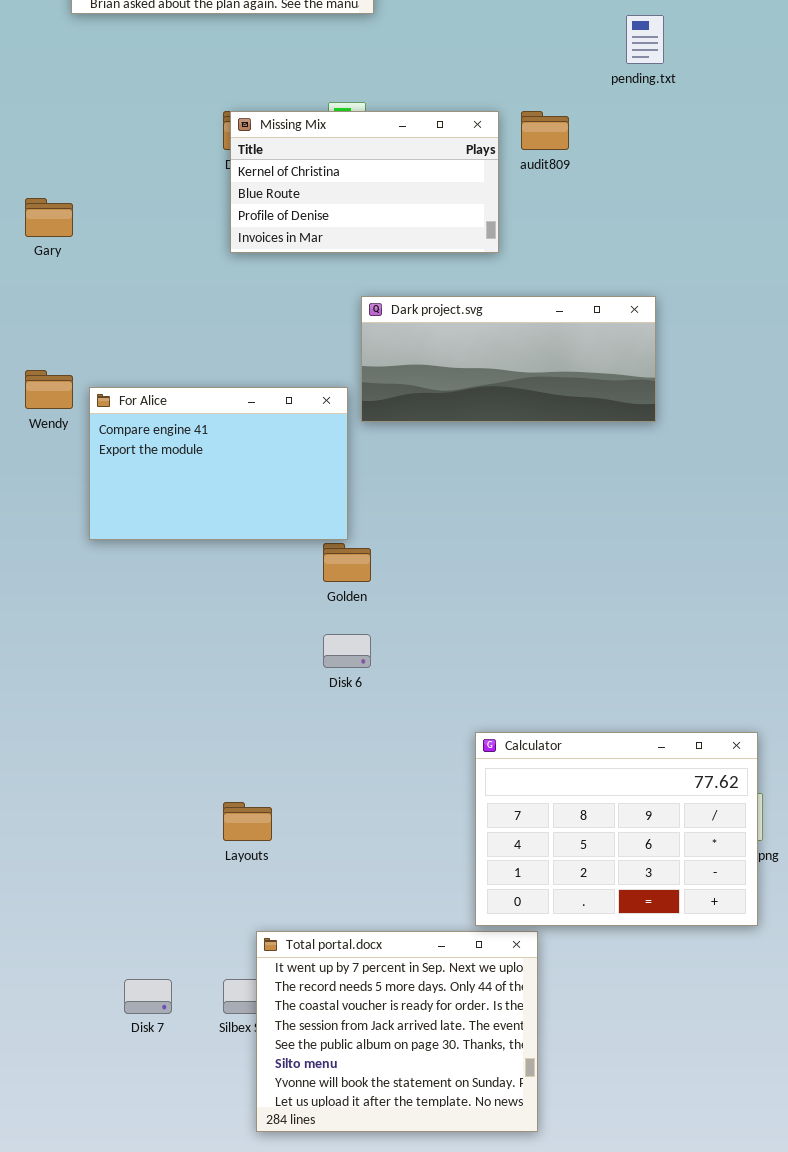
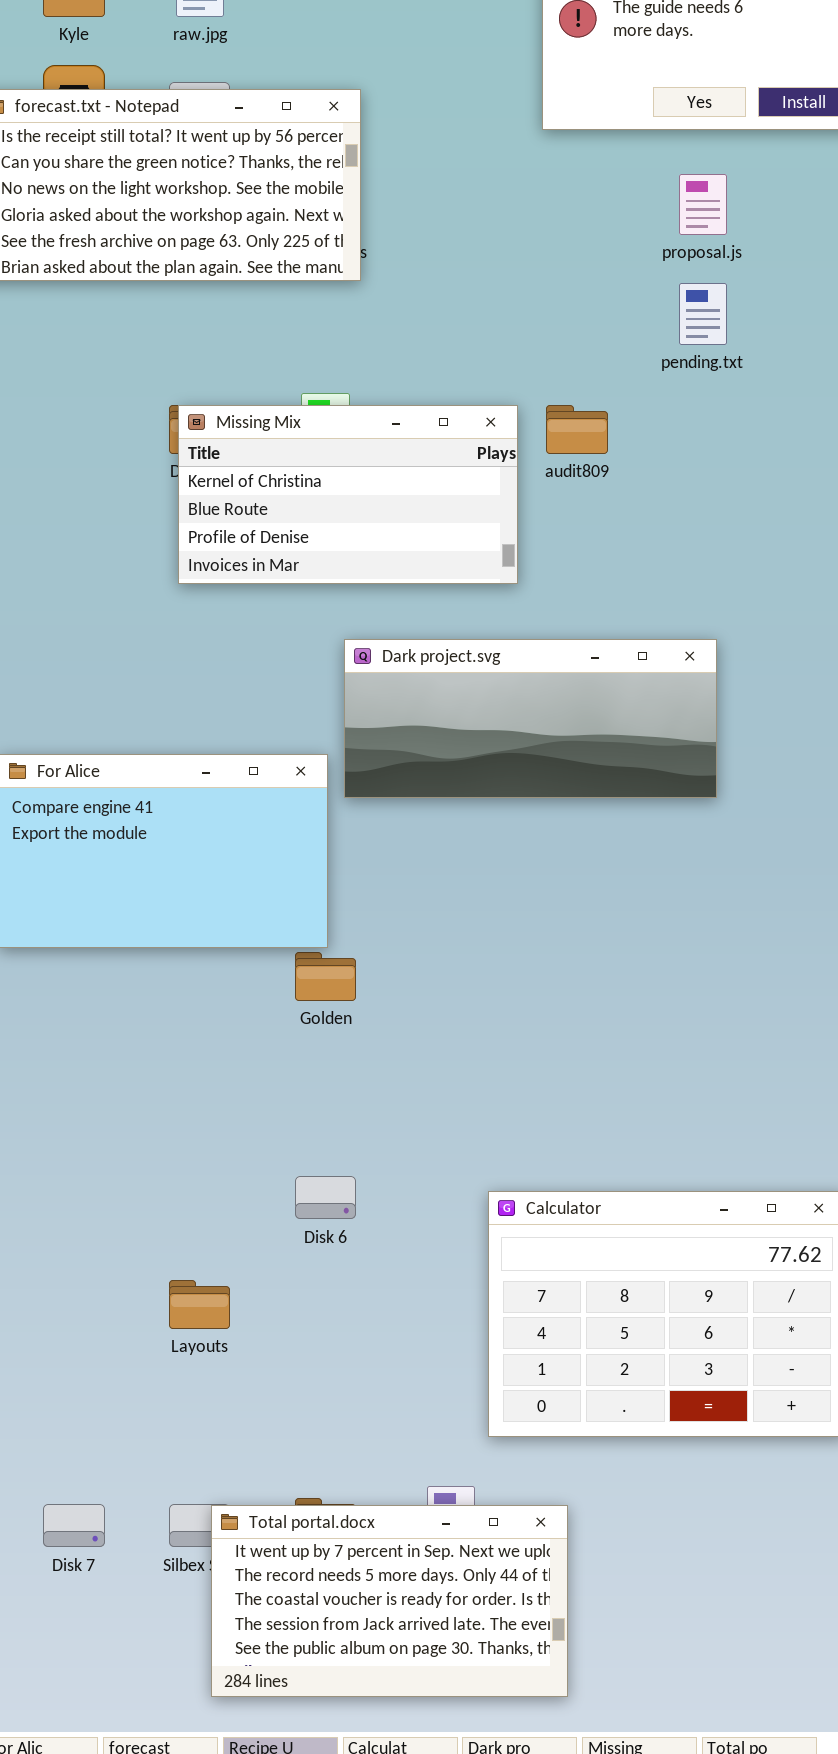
Disk 6: [323,634,371,668] -> [295,1176,356,1219], moved
Total portal.docx: [256,931,538,1132] -> [211,1505,568,1697], resized

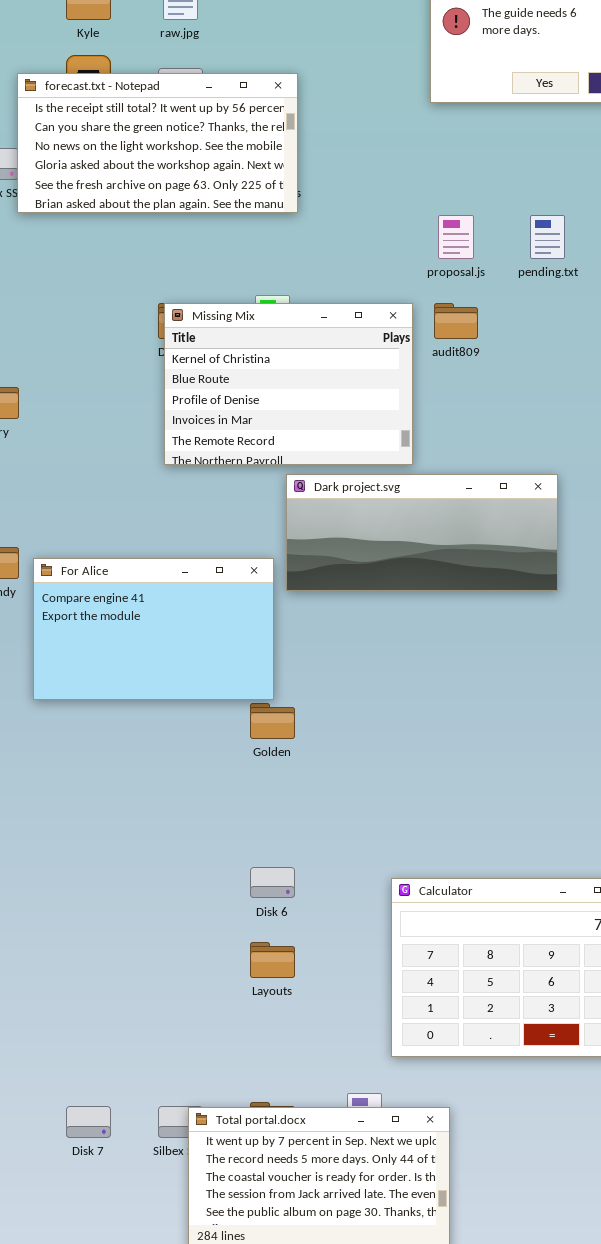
proposal.js: [679,174,727,235] -> [438,215,474,259], moved
Missing Mix: [178,405,518,584] -> [164,303,413,465], resized
Layouts: [169,1280,230,1329] -> [250,942,295,978], moved

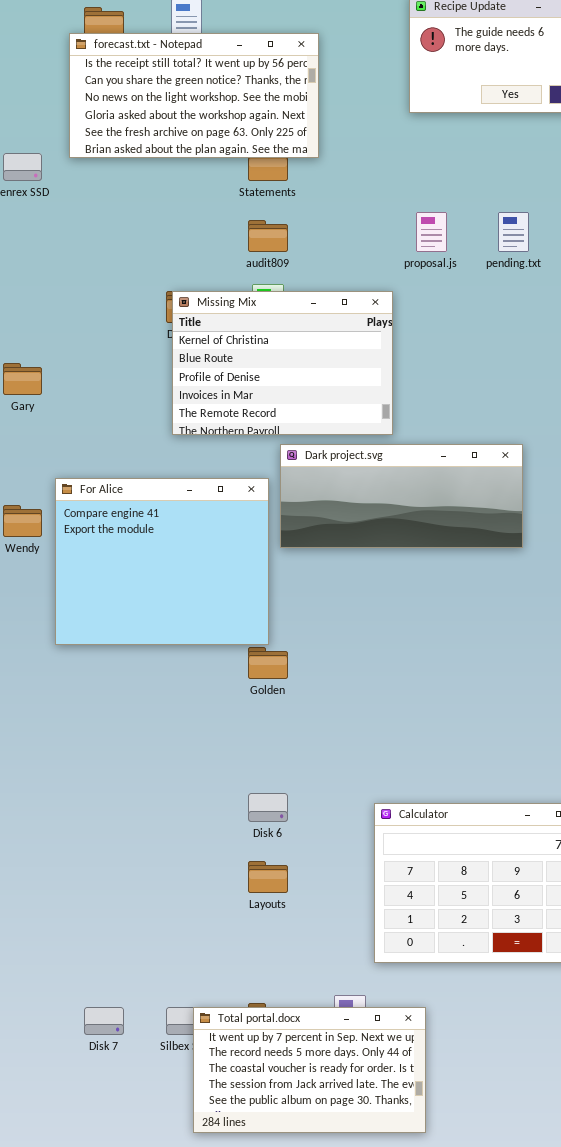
forecast.txt - Notepad: [17,73,298,213] -> [69,33,319,158], moved
audit809: [434,303,478,339] -> [248,220,288,252], moved
For Alice: [33,558,274,700] -> [55,478,269,645], resized

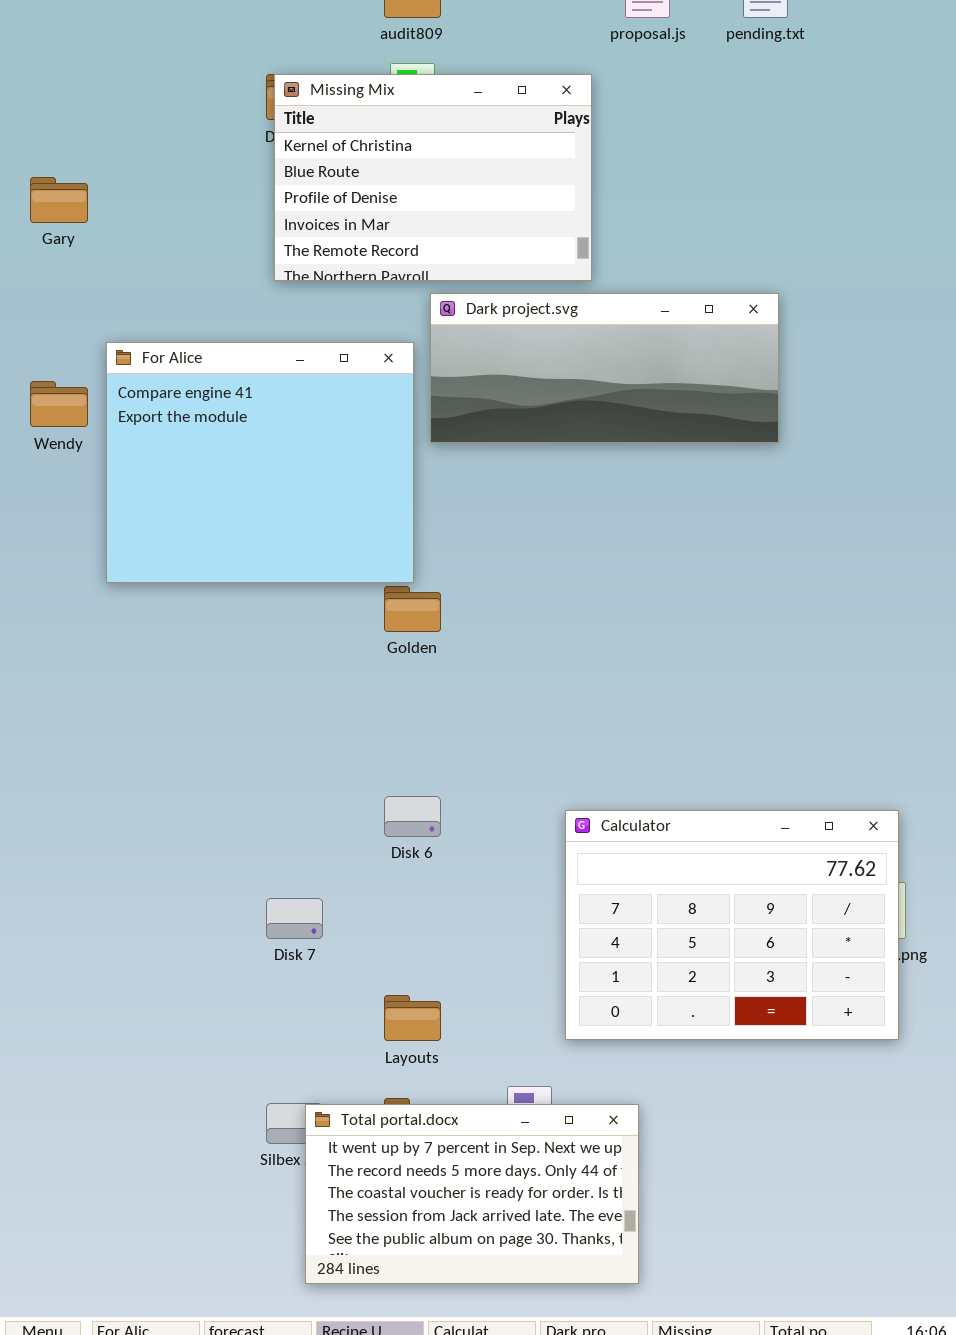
Layouts: [248,861,288,893] -> [384,995,441,1041], moved
Disk 7: [84,1007,124,1035] -> [266,898,323,939], moved

